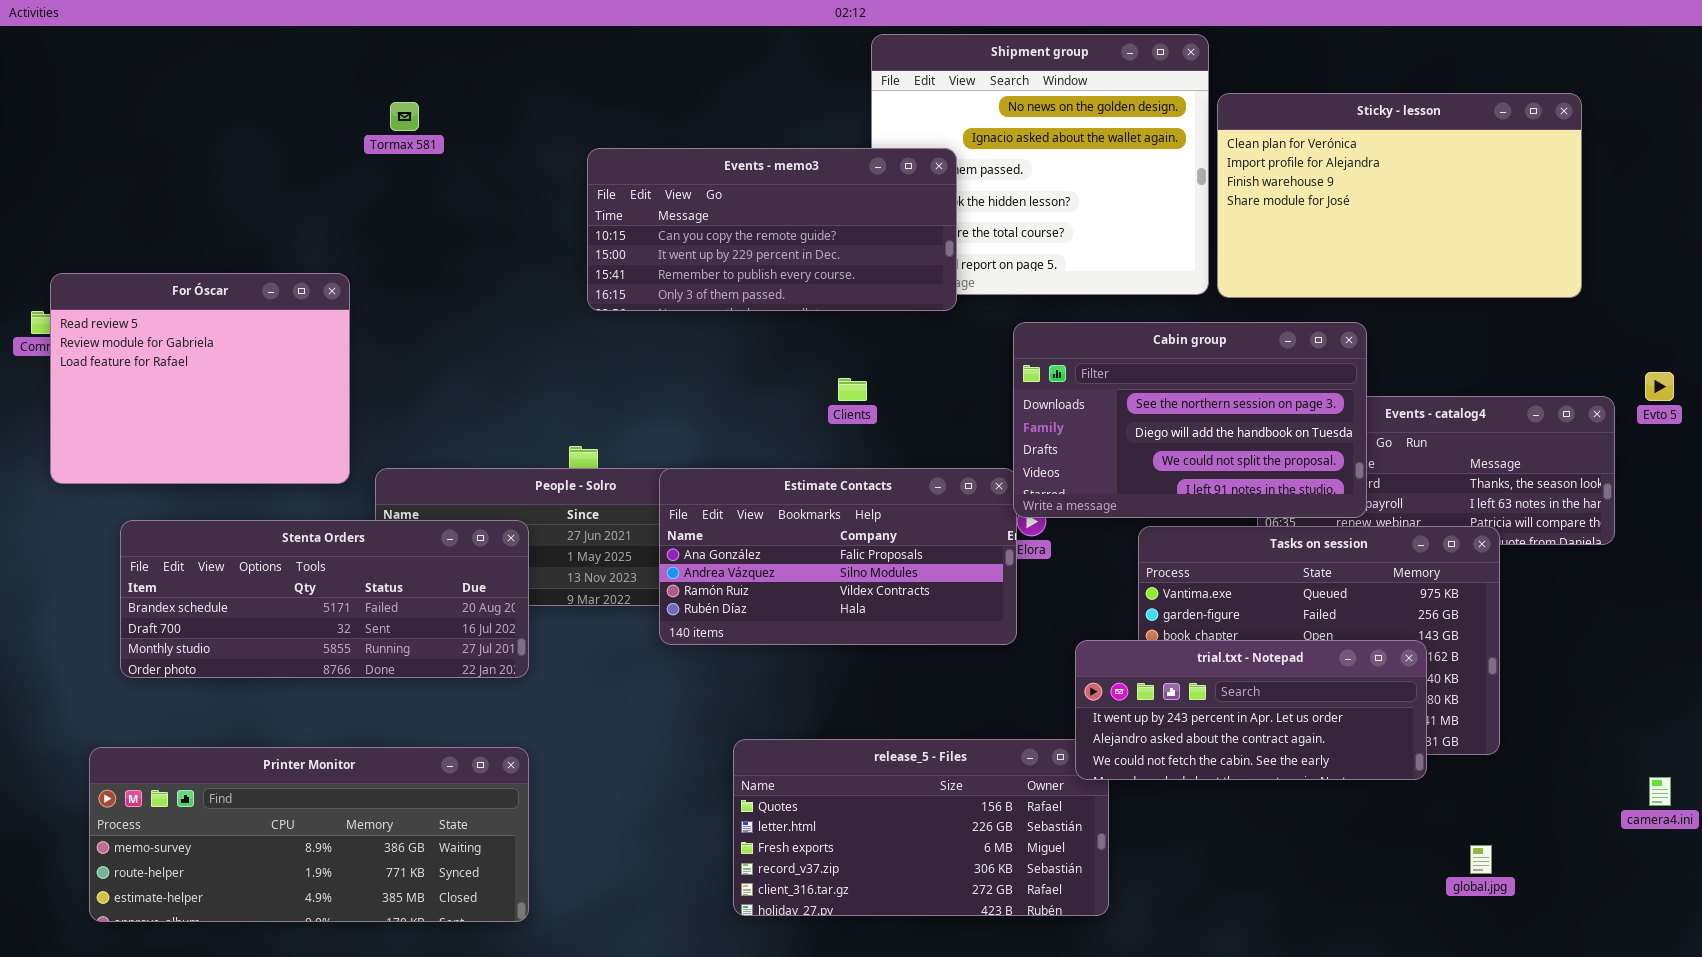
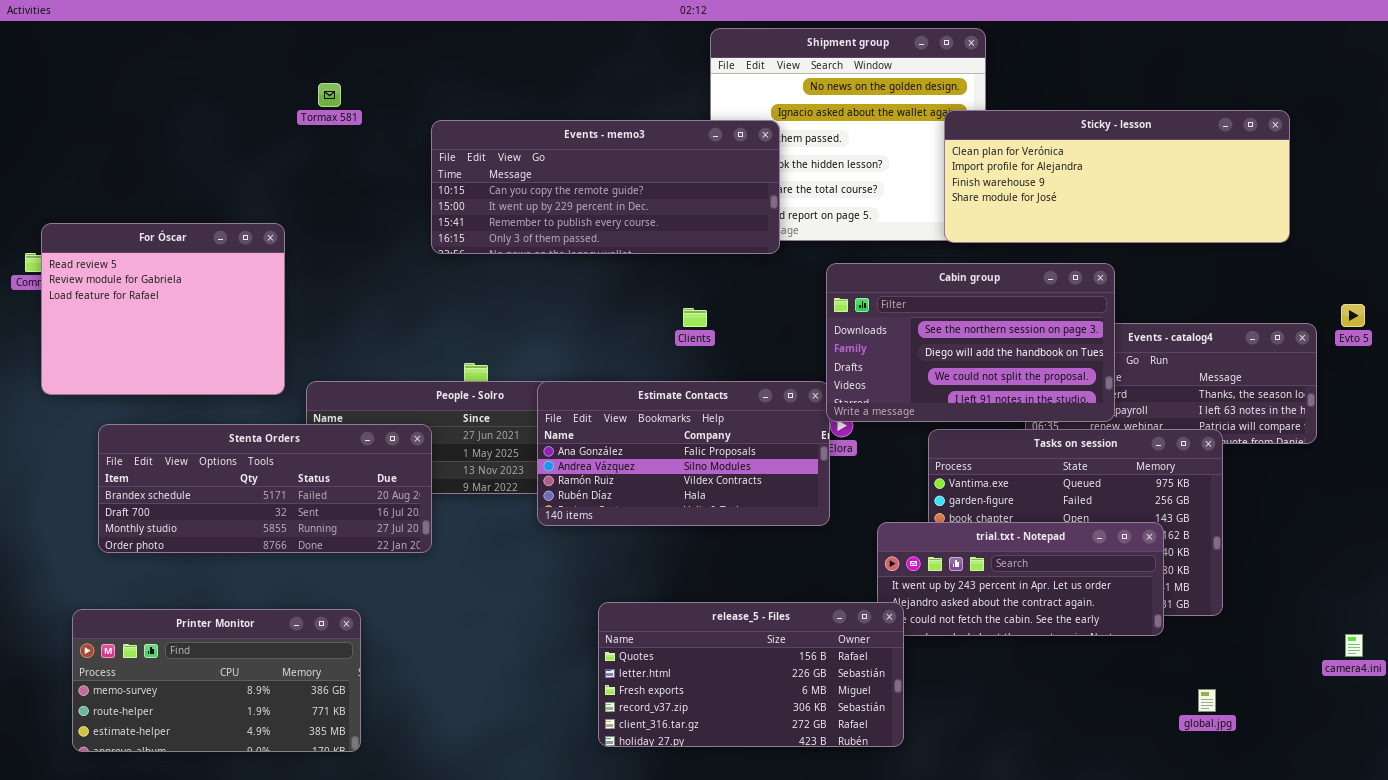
Sticky - lesson: [1217,93,1582,298] -> [944,110,1290,243], resized
Events - memo3: [587,148,957,311] -> [431,120,780,254], resized
release_5 - Files: [733,739,1109,916] -> [598,602,904,747], raised
Printer Monitor: [89,747,529,922] -> [72,609,361,752], resized

